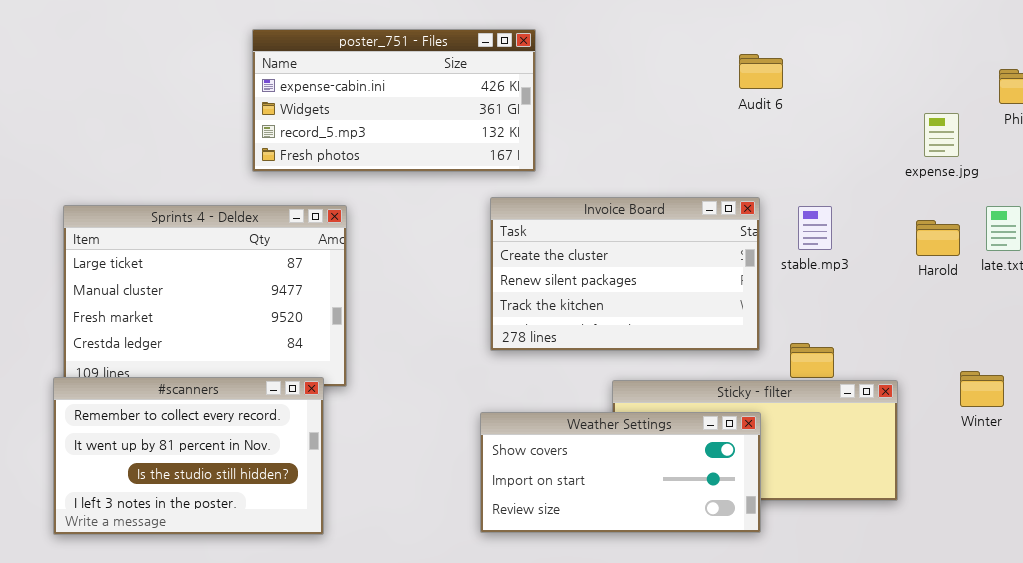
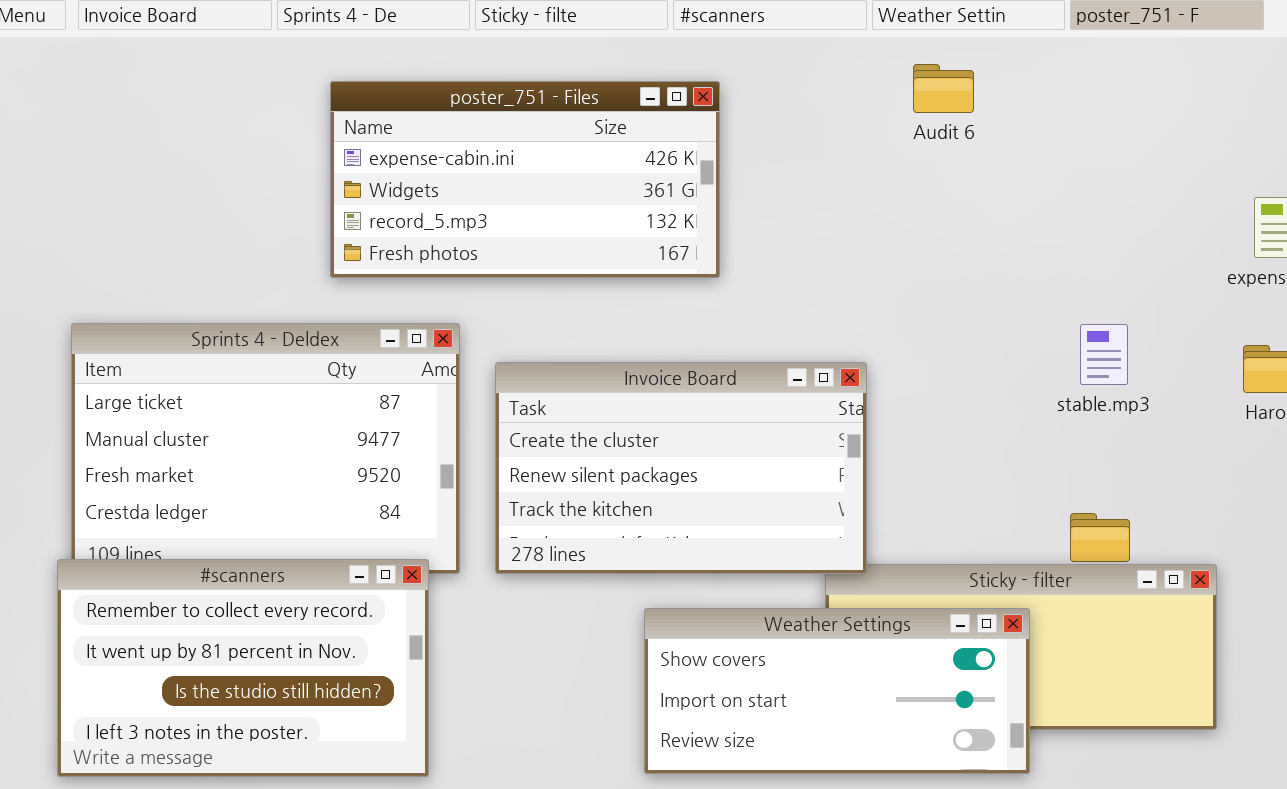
Audit 6: [739,54,783,89] -> [913,64,974,113], moved
Invoice Board: [490,197,760,351] -> [495,362,867,574], moved

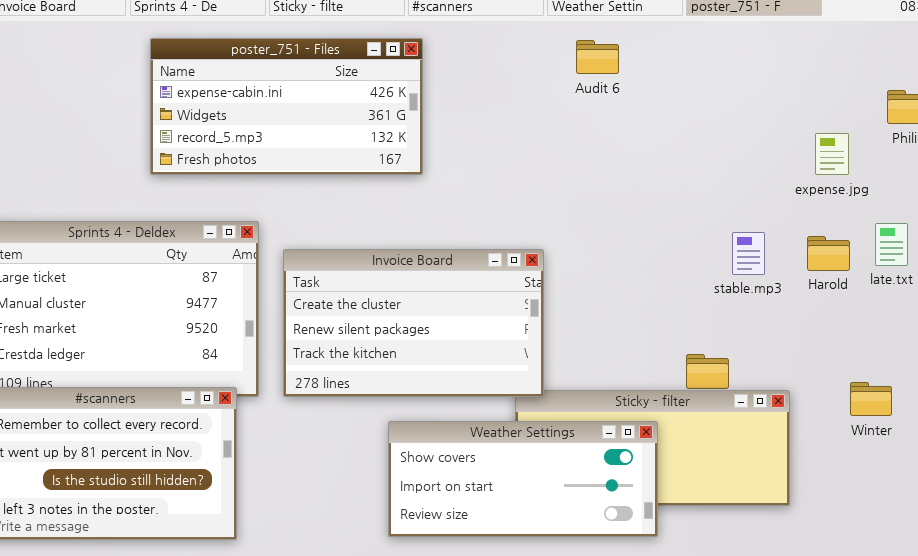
poster_751 - Files: [330,81,720,278] -> [150,38,423,175], moved
stable.mp3: [1080,324,1128,385] -> [732,232,765,275], moved

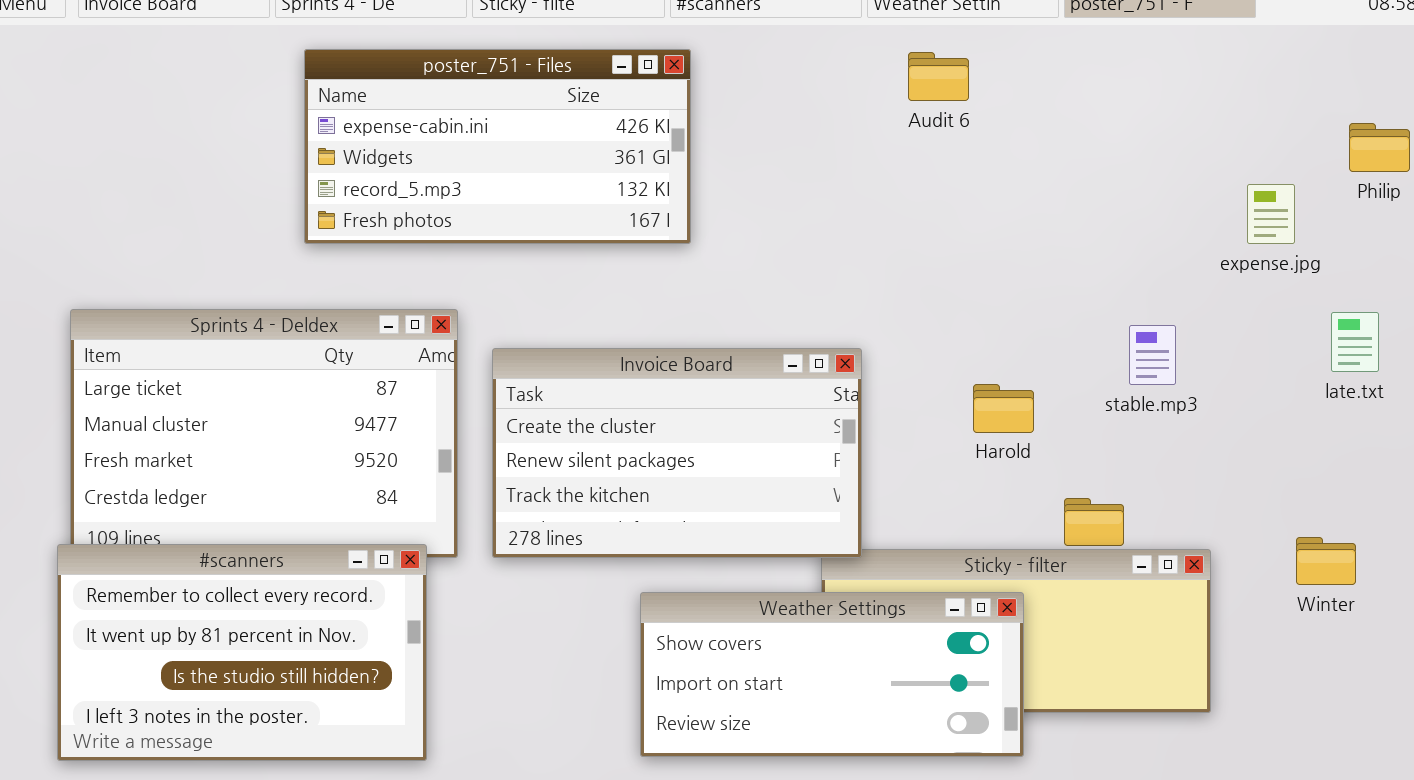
Harold: [807,236,850,271] -> [973,384,1034,433], moved

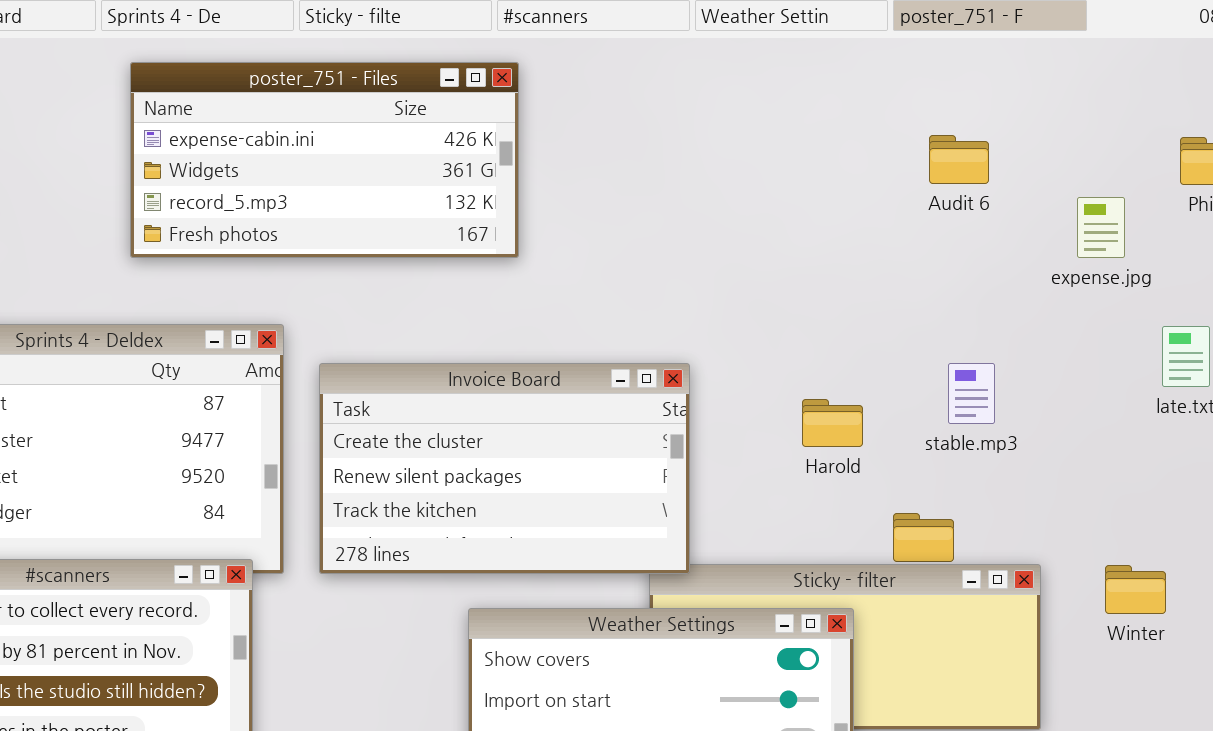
Audit 6: [908,52,969,101] -> [929,135,989,184], moved
stable.mp3: [1129,325,1176,385] -> [948,363,995,424], moved
Winter: [1296,537,1356,585] -> [1105,565,1166,614], moved

